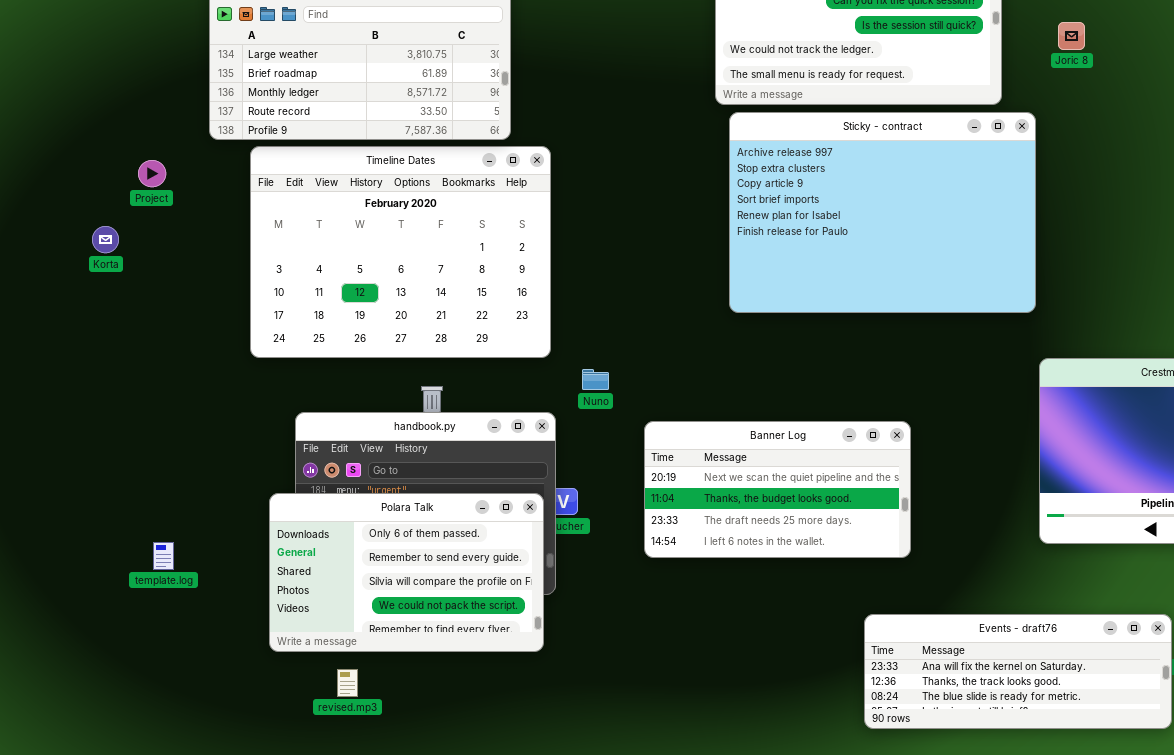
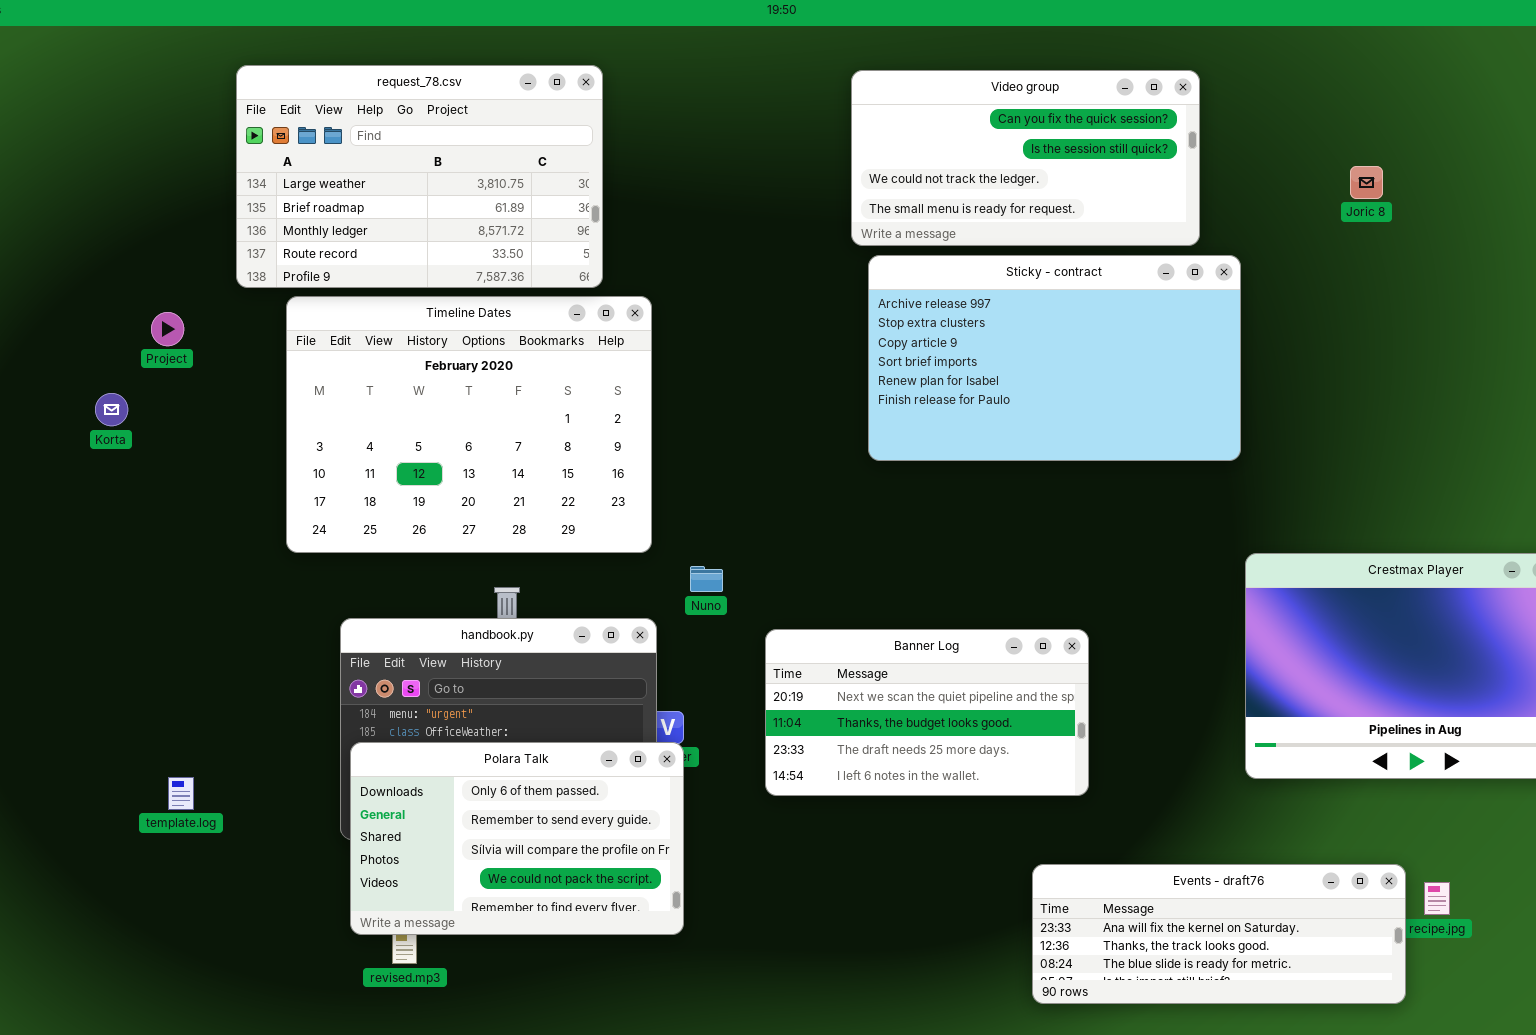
Joric 8: [1058,22,1085,50] -> [1350,166,1383,199], moved
Sticky - contract: [729,112,1036,313] -> [868,255,1241,461], resized
Polara Talk: [269,493,544,652] -> [350,742,684,935], moved

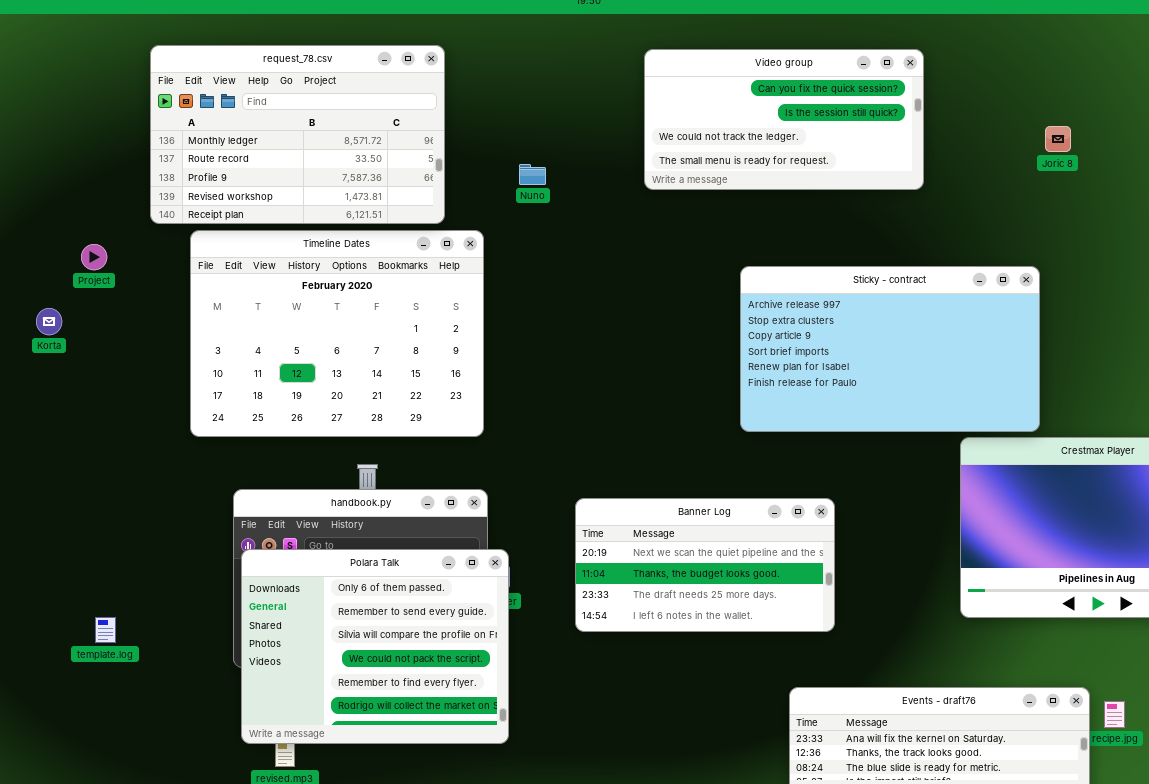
request_78.csv: [236,65,603,288] -> [150,45,445,224], scrolled down 2 rows
Sticky - contract: [868,255,1241,461] -> [740,266,1040,432], moved
Nuno: [690,566,723,592] -> [519,164,546,185], moved
Polara Talk: [350,742,684,935] -> [241,549,509,744], resized

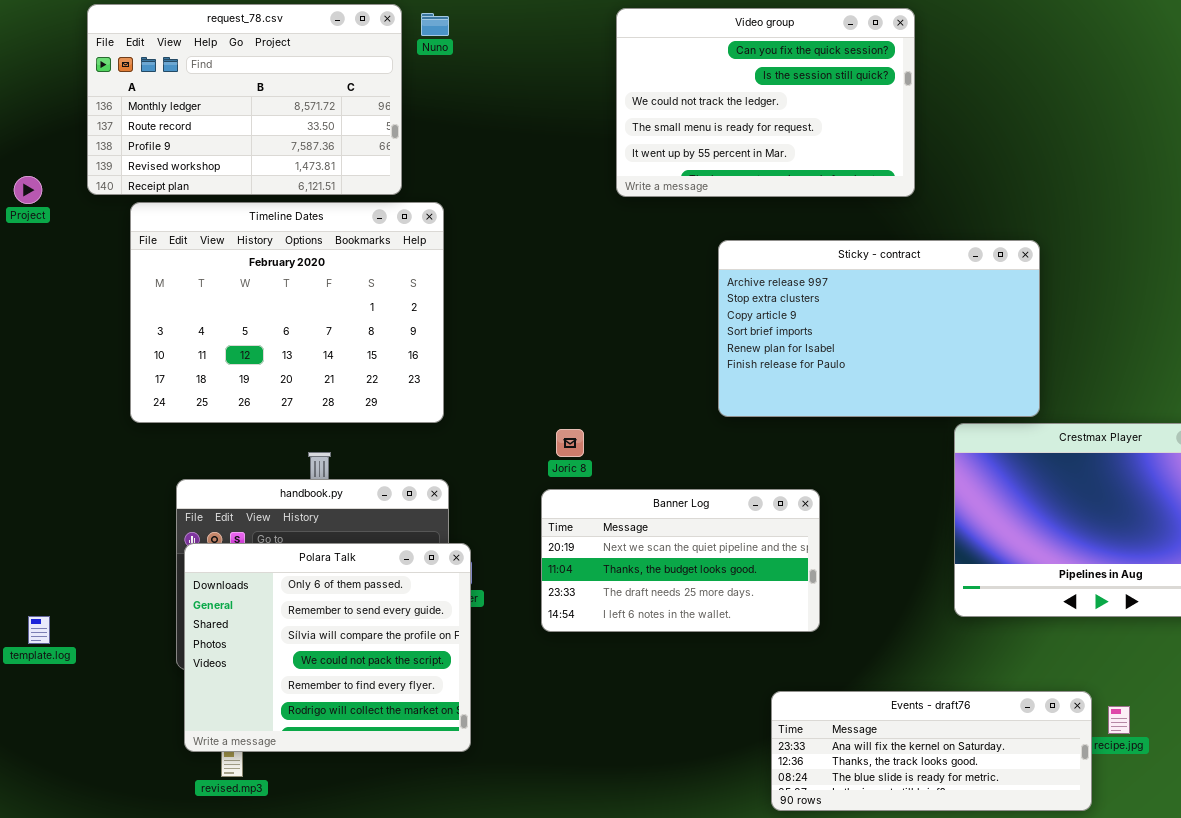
Video group: [644,49,924,190] -> [616,8,915,197], resized
Joric 8: [1045,126,1071,152] -> [556,429,584,457], moved
Nuno: [519,164,546,185] -> [421,13,449,36], moved
Project: [81,244,107,270] -> [14,176,42,204], moved

